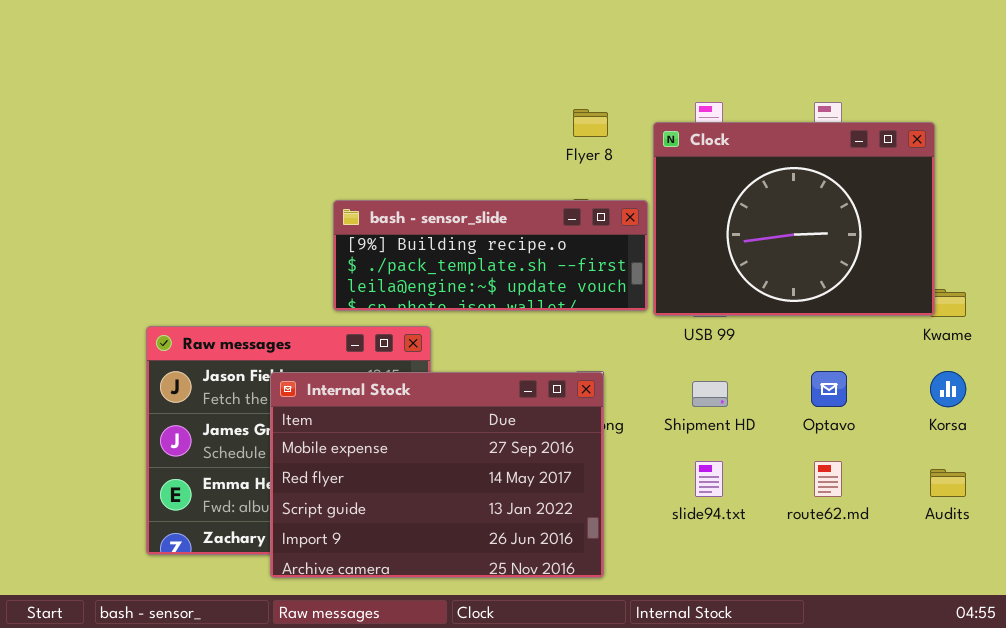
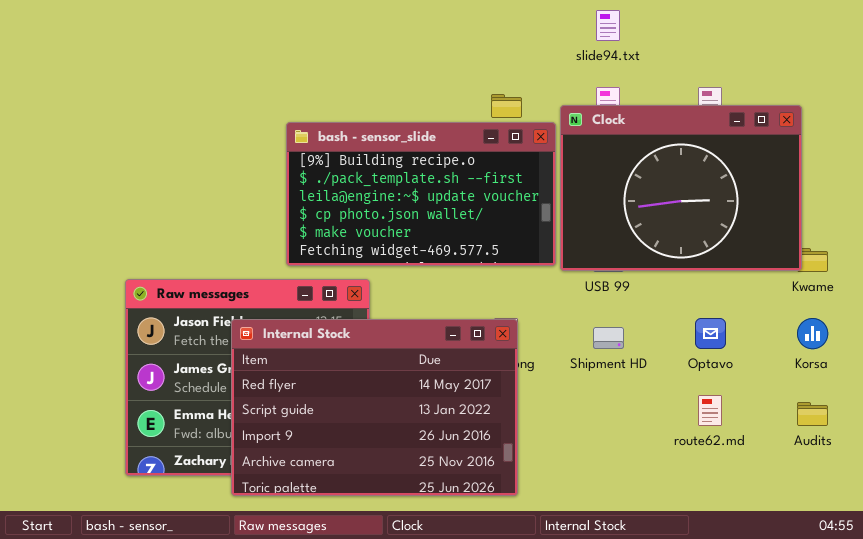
bash - sensor_slide: [333,200,648,311] -> [286,122,556,266], resized
Internal Stock: [270,372,604,578] -> [231,319,518,496], scrolled down 1 row
slide94.txt: [695,461,723,497] -> [596,10,620,41], moved

